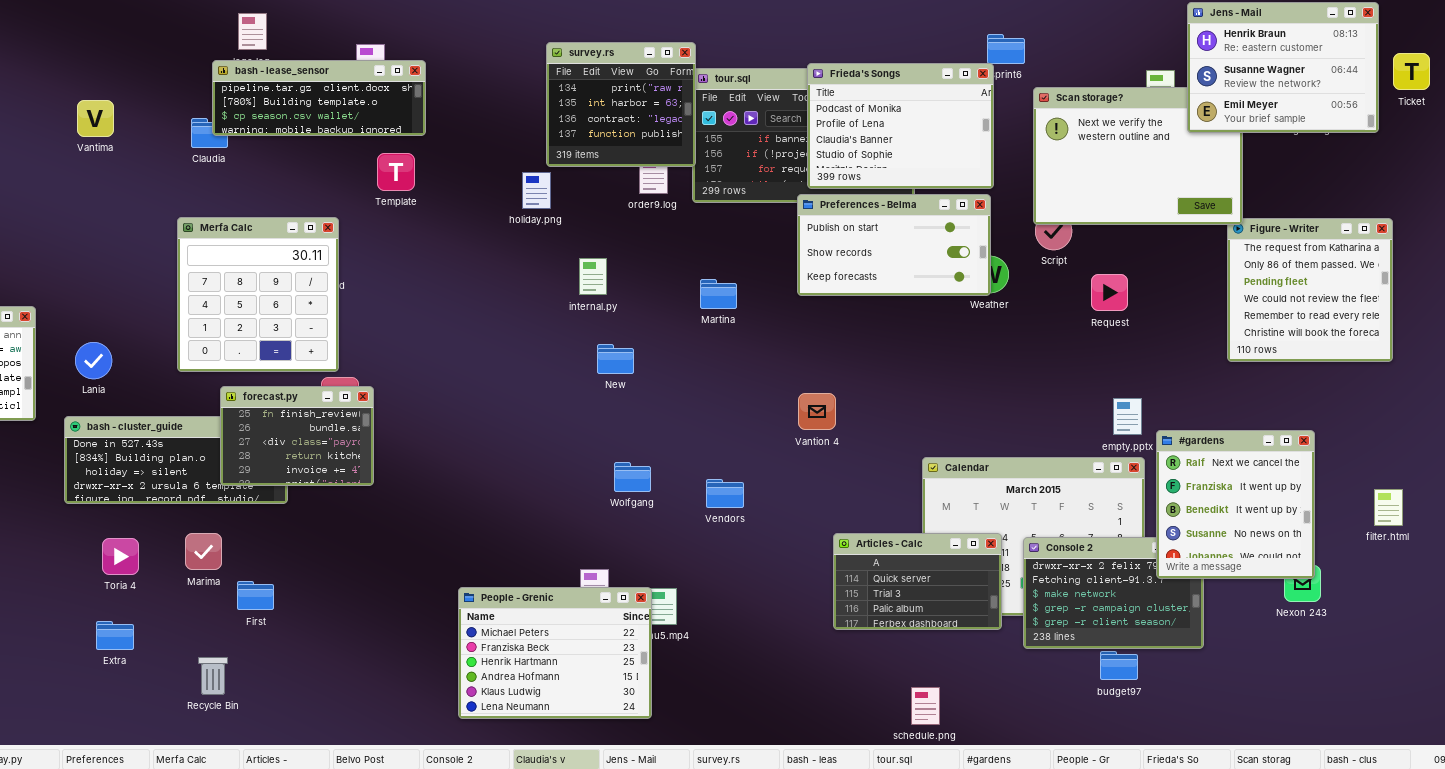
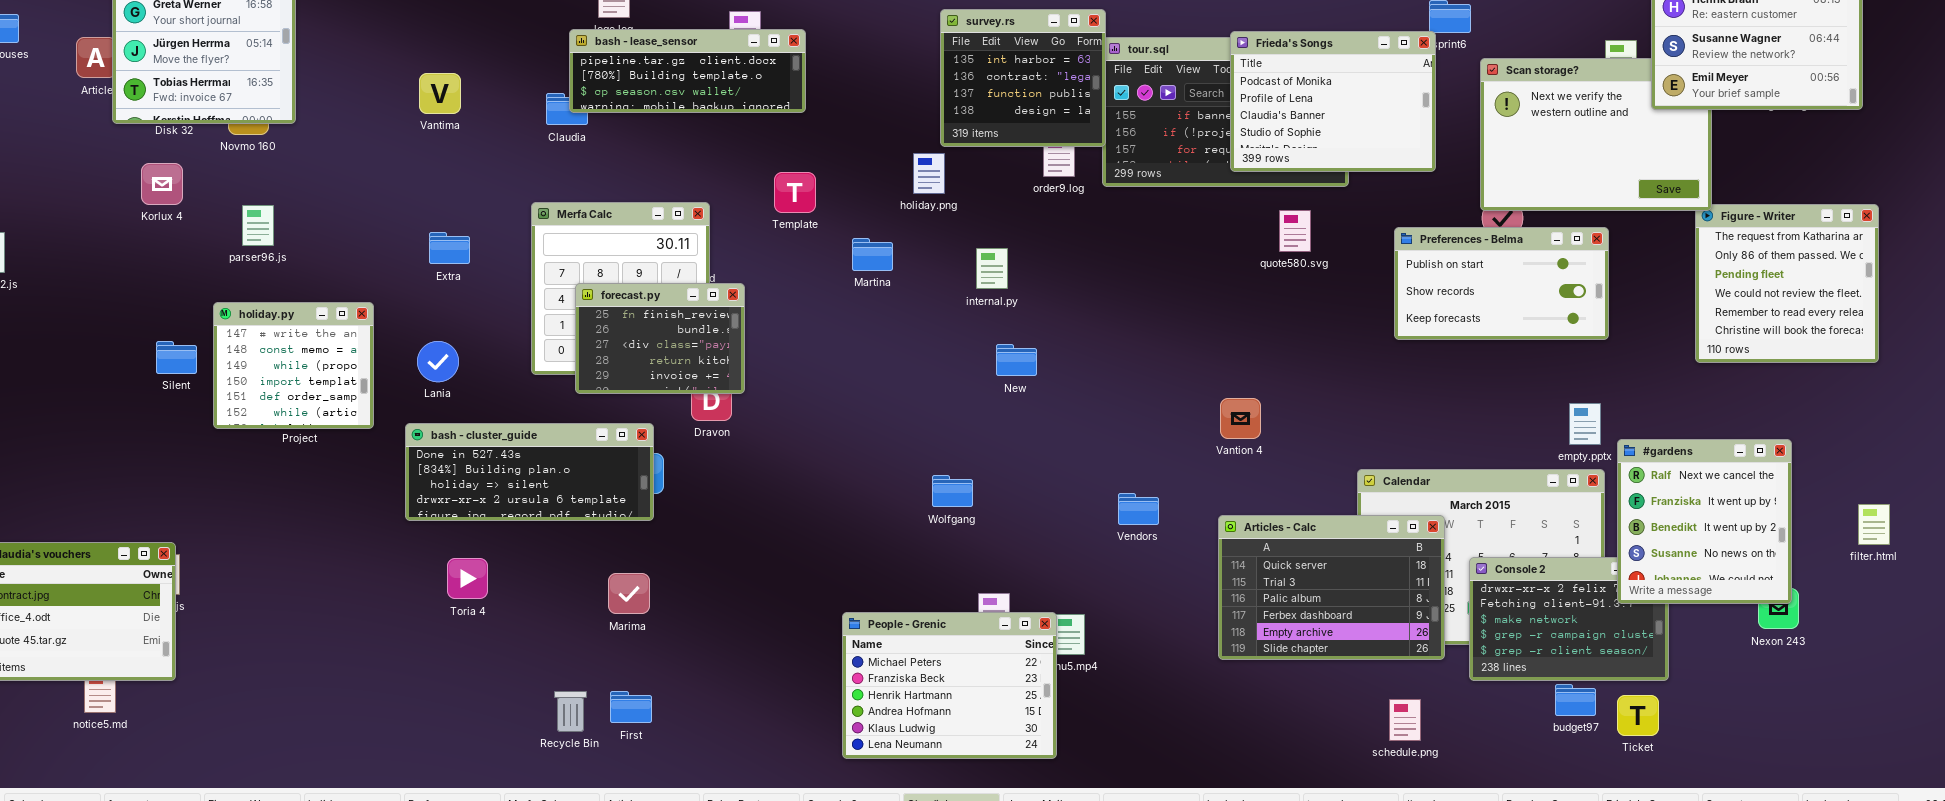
survey.rs: [546,42,696,167] -> [940,9,1106,147], scrolled down 1 row
Ticket: [1393,53,1430,90] -> [1617,695,1659,736], moved
Template: [377,153,415,191] -> [774,172,816,213], moved
Preferences - Belma: [797,194,991,296] -> [1394,227,1609,340], moved
Martina: [700,279,737,309] -> [852,238,893,271], moved
forecast.py: [220,386,374,486] -> [575,283,745,394], moved
Wolfgang: [614,462,651,492] -> [932,475,973,507], moved
Marima: [185,533,222,570] -> [608,573,650,614], moved
Articles - Calc: [833,533,1002,630] -> [1218,515,1445,660], resized
First: [237,581,274,610] -> [610,691,652,723], moved
Extra: [96,621,134,650] -> [429,232,470,264], moved
schedule.png: [911,687,940,725] -> [1389,699,1421,741], moved

